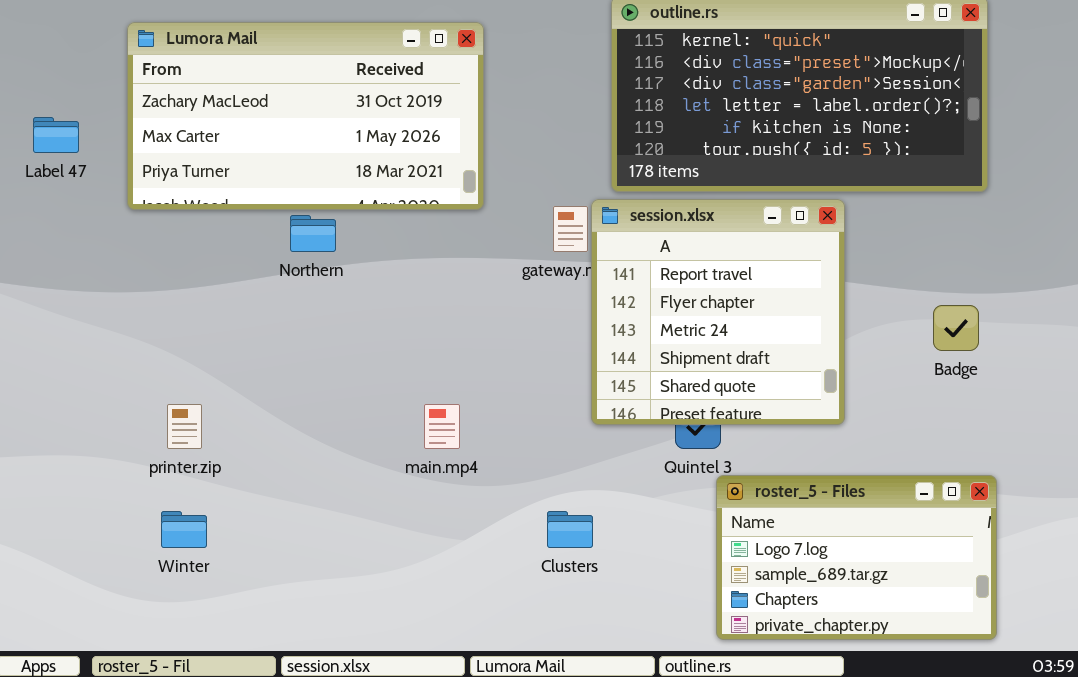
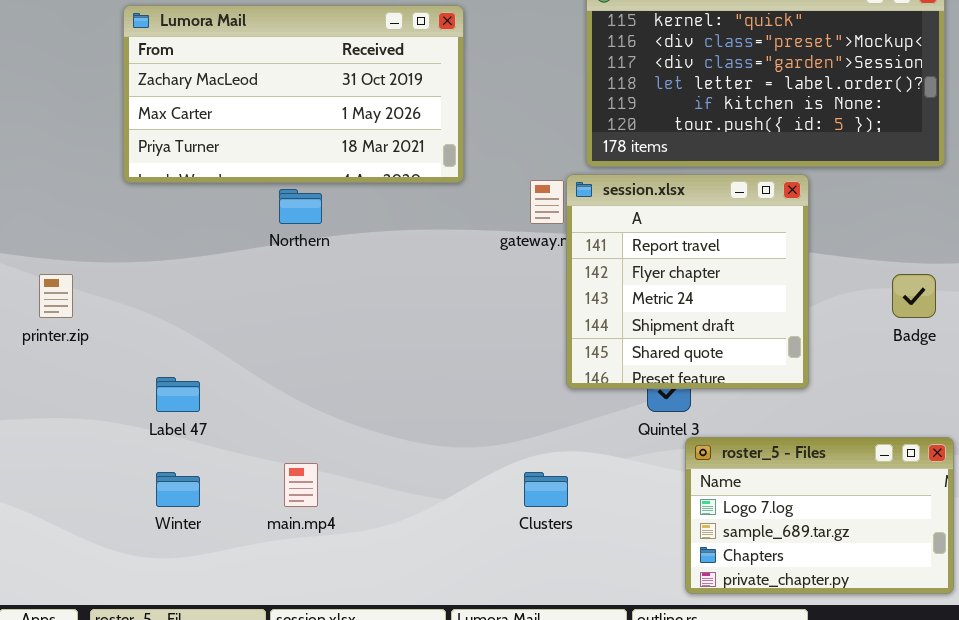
Label 47: [33,117,79,153] -> [156,377,200,412], moved
printer.zip: [167,404,202,449] -> [39,274,73,318], moved
main.mp4: [424,404,460,449] -> [284,463,318,507], moved

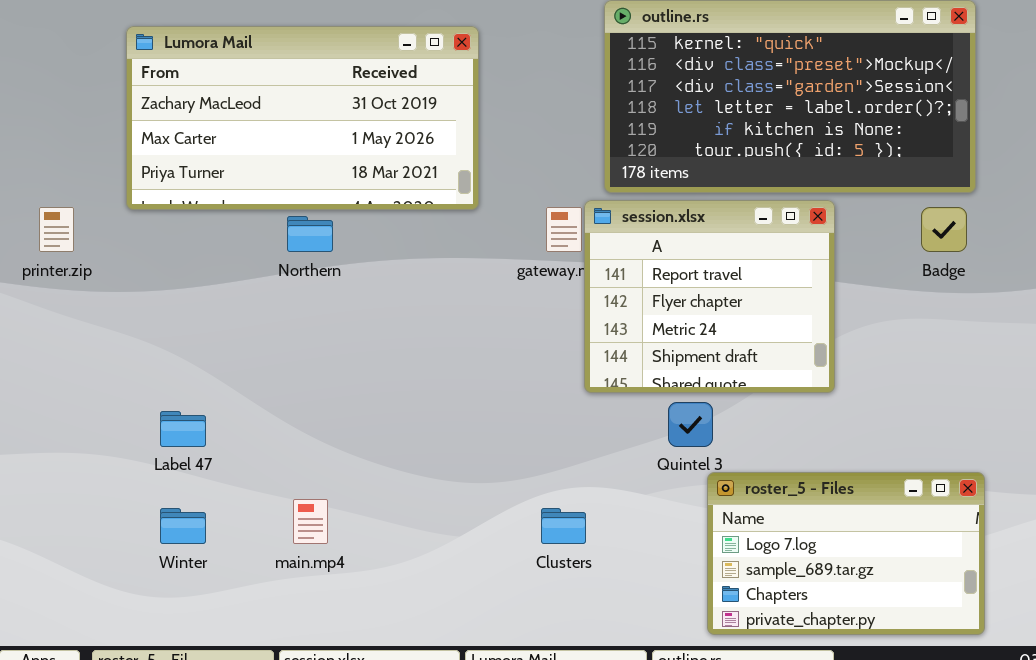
session.xlsx: [566,174,809,389] -> [584,200,835,393], resized
printer.zip: [39,274,73,318] -> [39,207,74,252], moved
Badge: [892,274,936,318] -> [921,207,967,252], moved

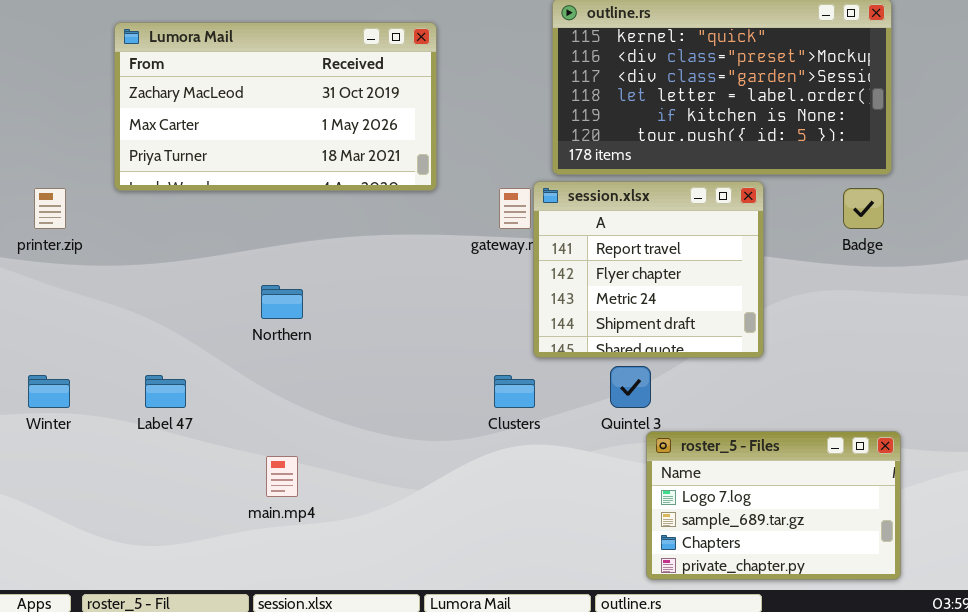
Northern: [287,216,333,252] -> [261,285,303,319], moved
Winter: [160,508,206,544] -> [28,375,70,408], moved
Clusters: [541,508,586,544] -> [494,375,535,408], moved

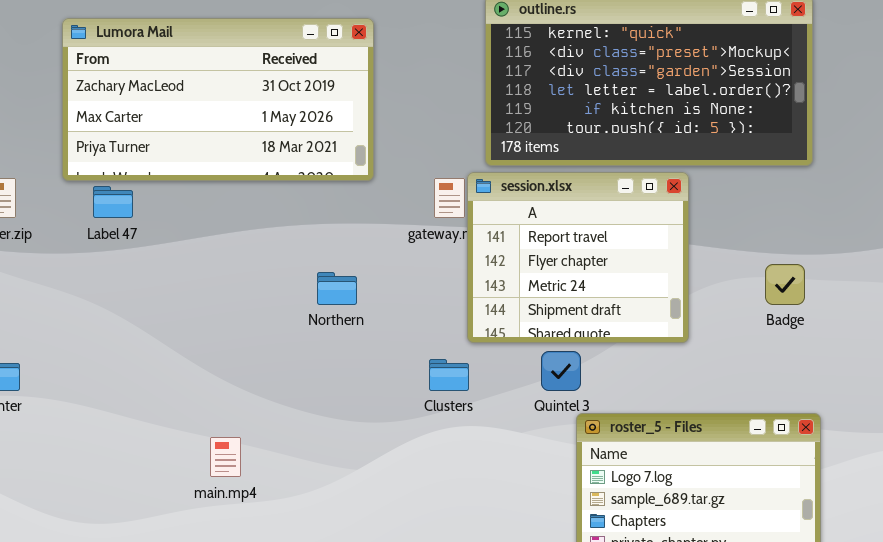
Badge: [843,188,884,229] -> [765,264,805,305], moved
Northern: [261,285,303,319] -> [317,272,357,305], moved
Label 47: [145,375,186,408] -> [93,186,133,218], moved

